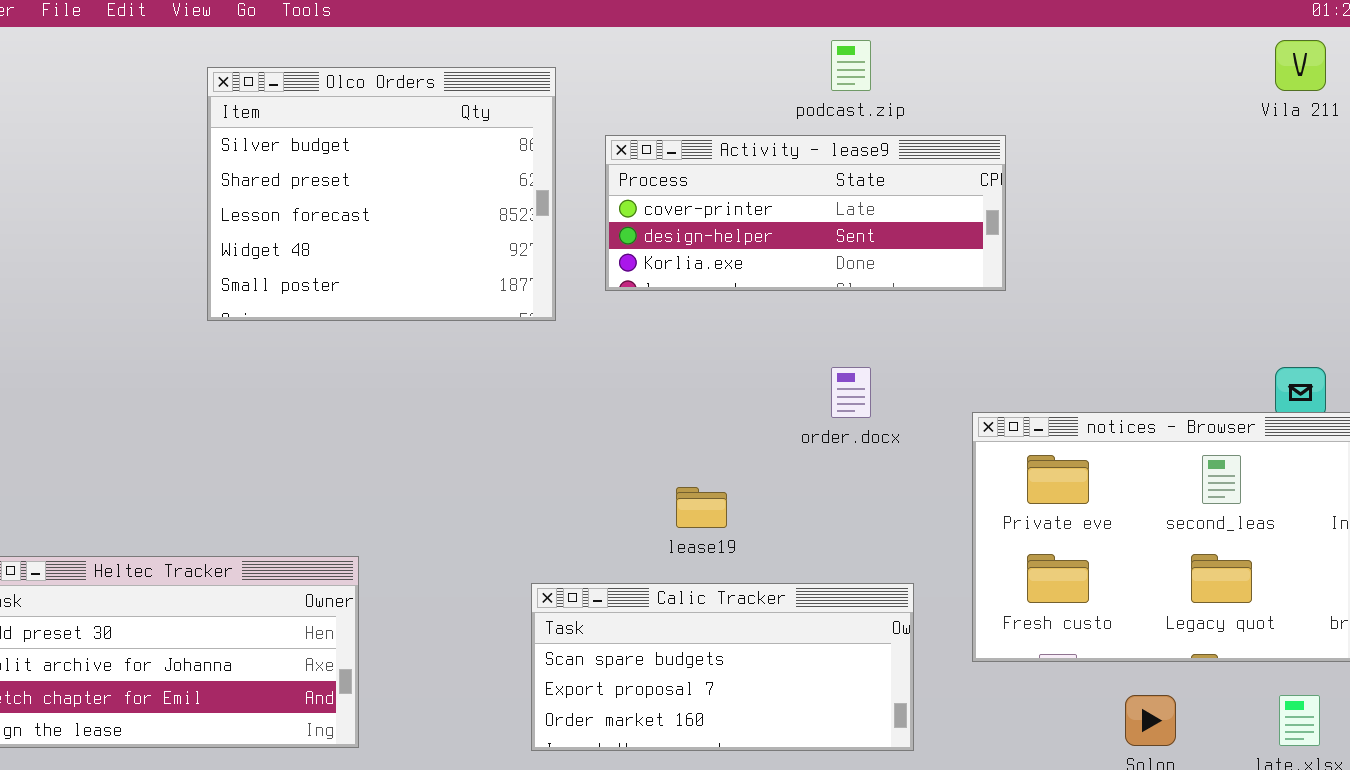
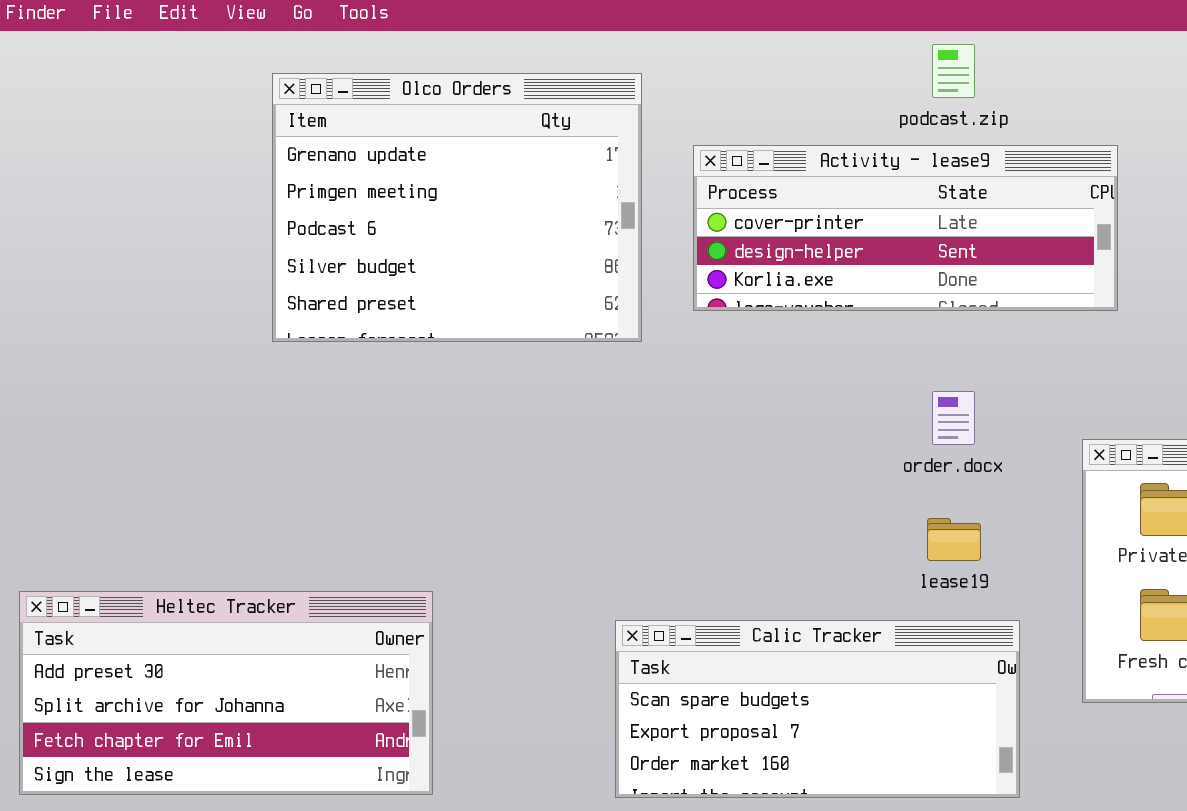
Olco Orders: [207,67,556,321] -> [272,73,642,342], scrolled up 3 rows
lease19: [676,487,727,528] -> [927,518,981,561], moved

